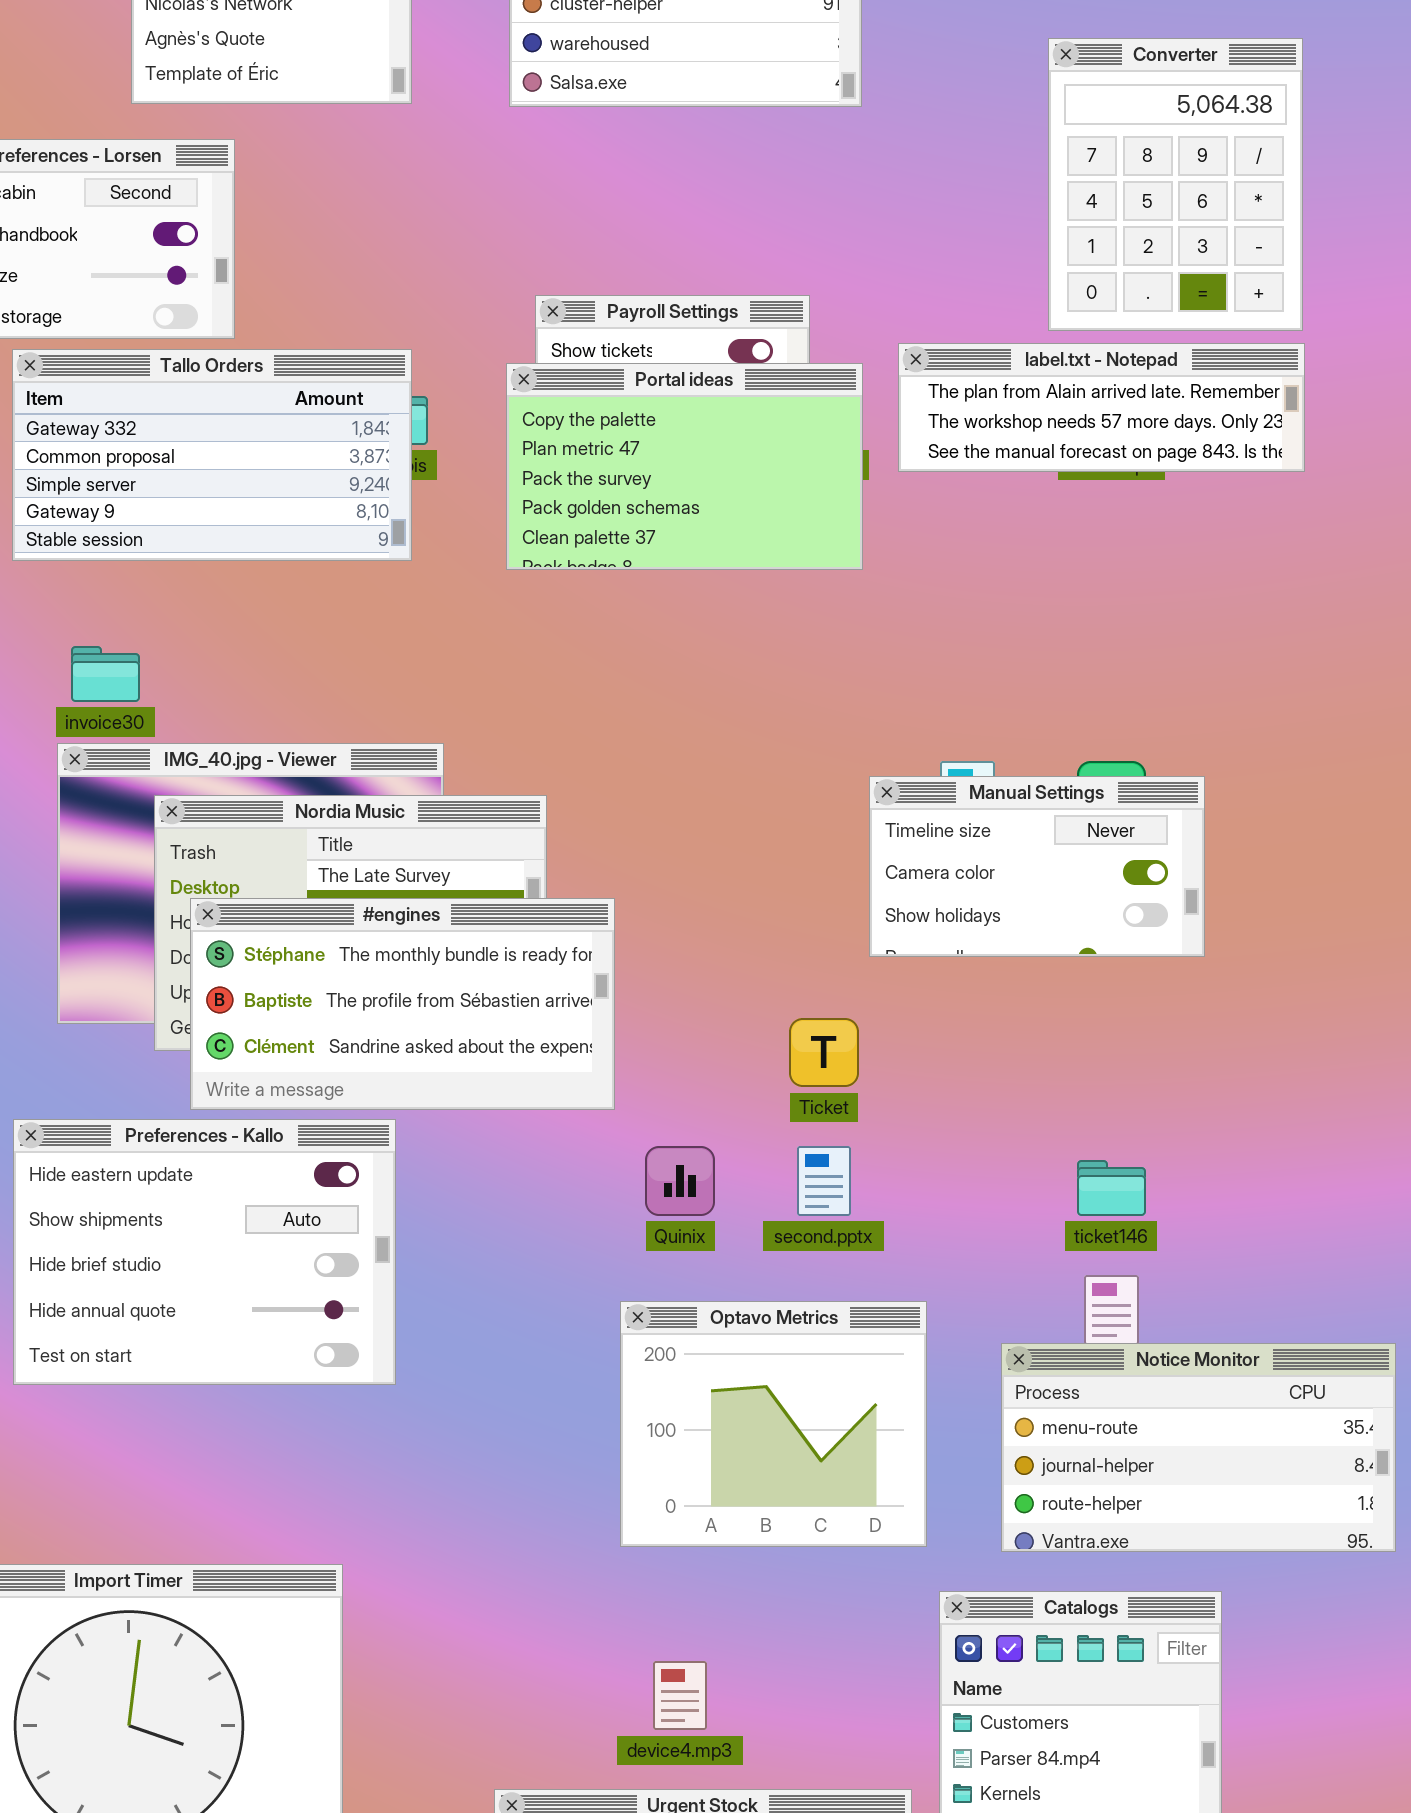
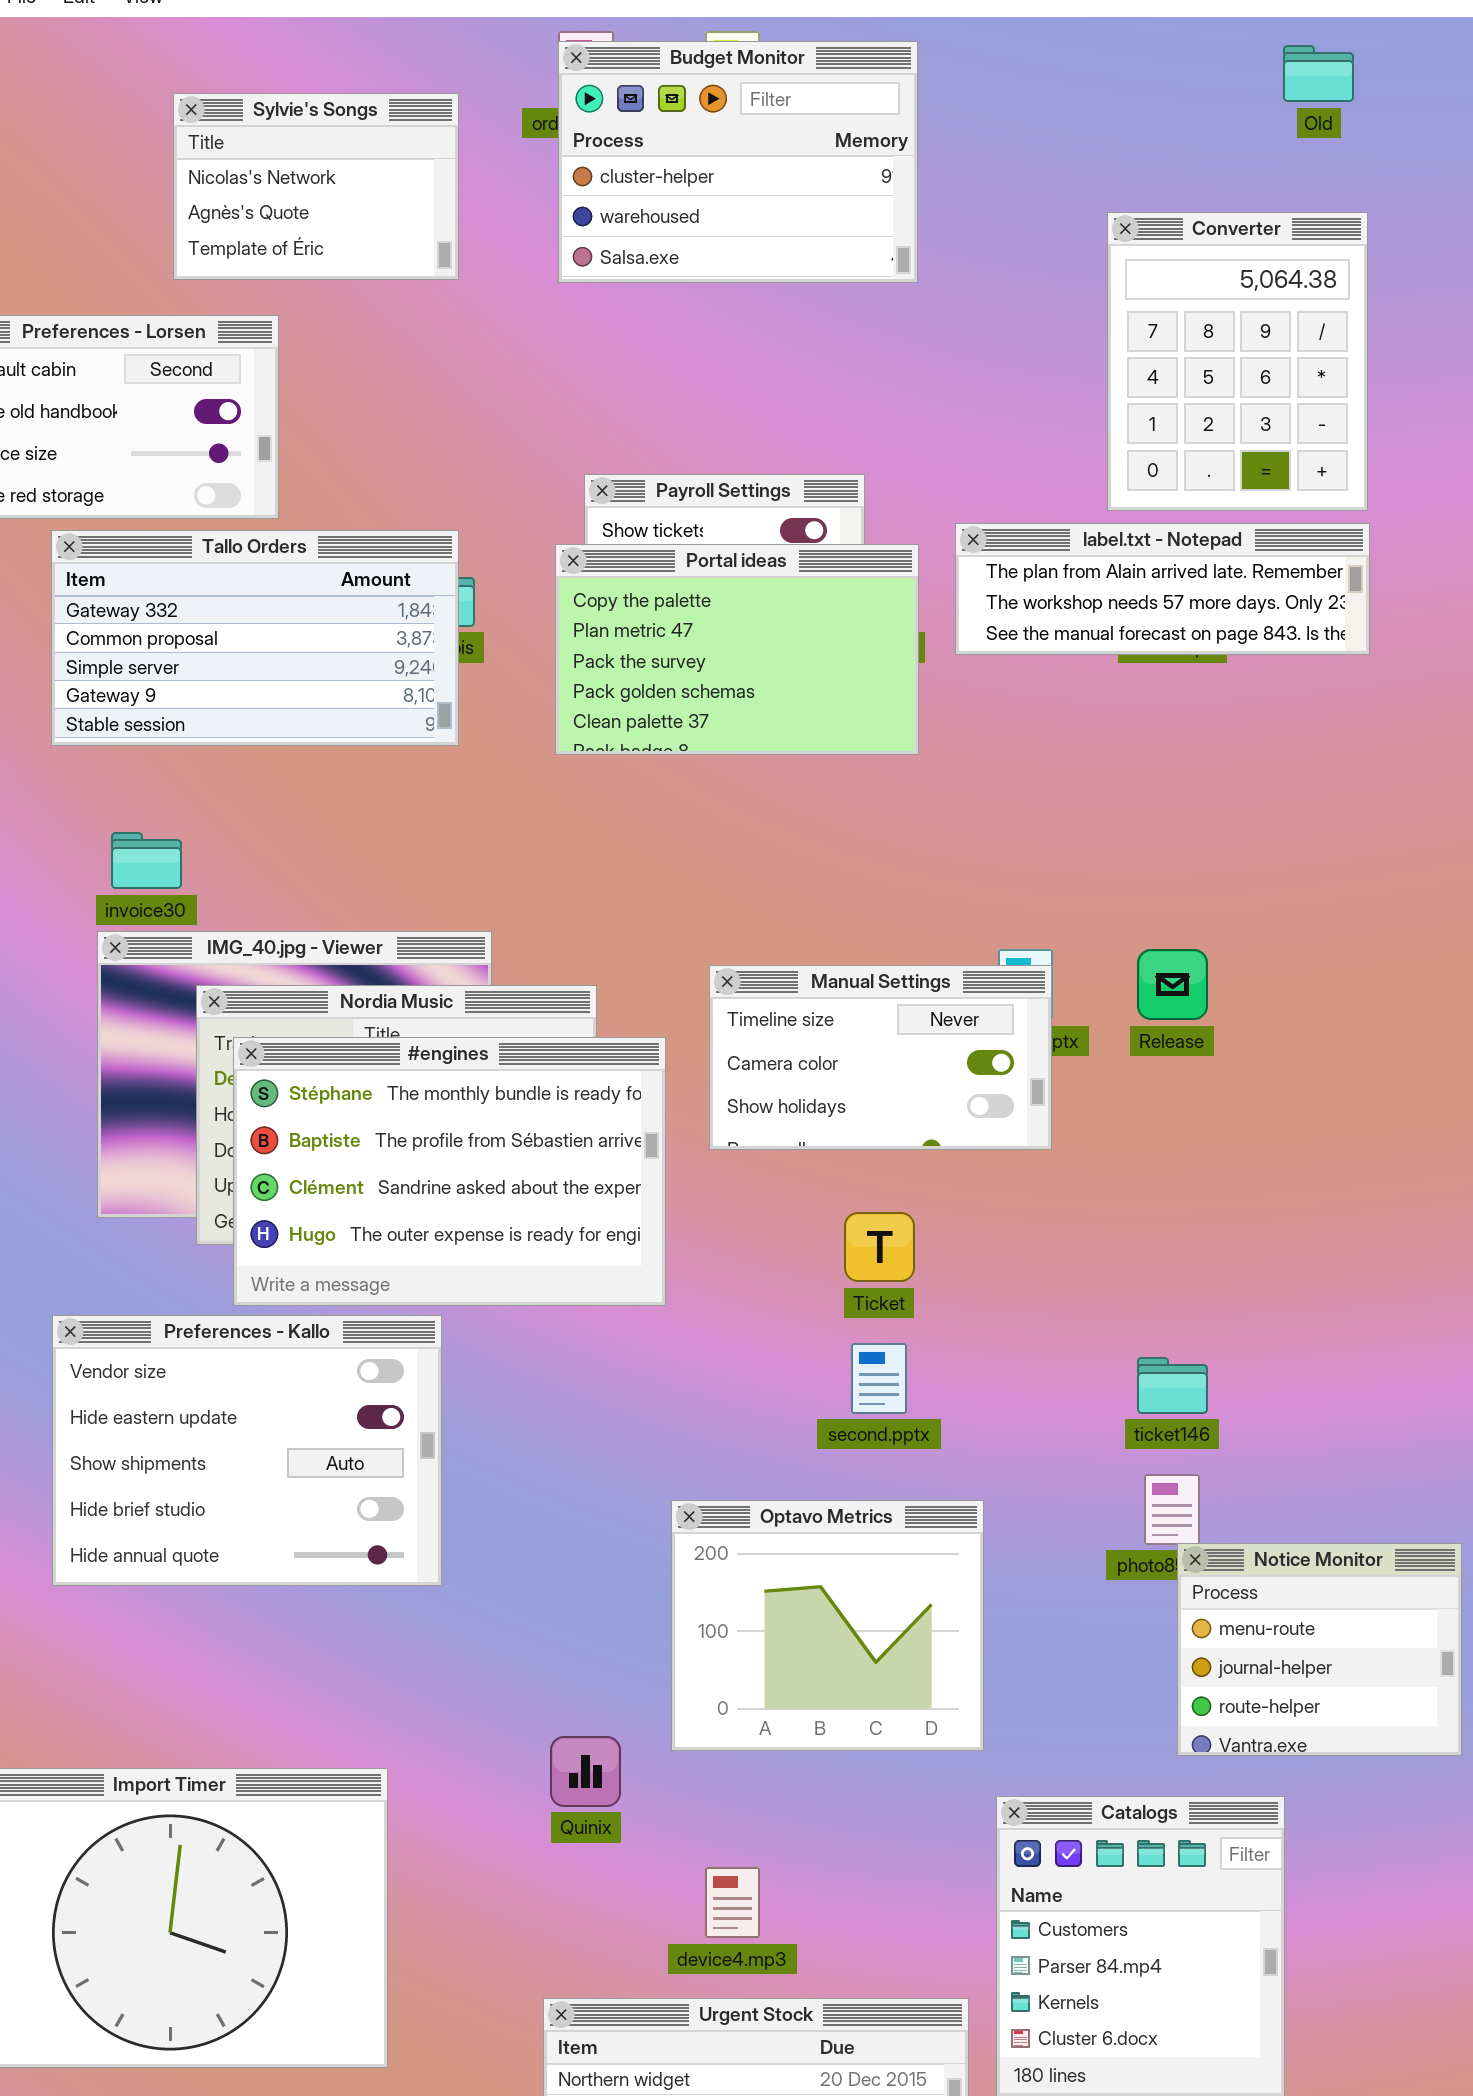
Manual Settings: [869,776,1205,957] -> [709,965,1052,1150], moved
#engines: [190,898,615,1110] -> [233,1037,666,1306], resized
Preferences - Kallo: [13,1119,396,1385] -> [52,1315,442,1586], scrolled up 1 row
Quinix: [645,1146,715,1216] -> [550,1736,621,1807], moved
Notice Monitor: [1001,1343,1396,1552] -> [1177,1543,1462,1756], resized

